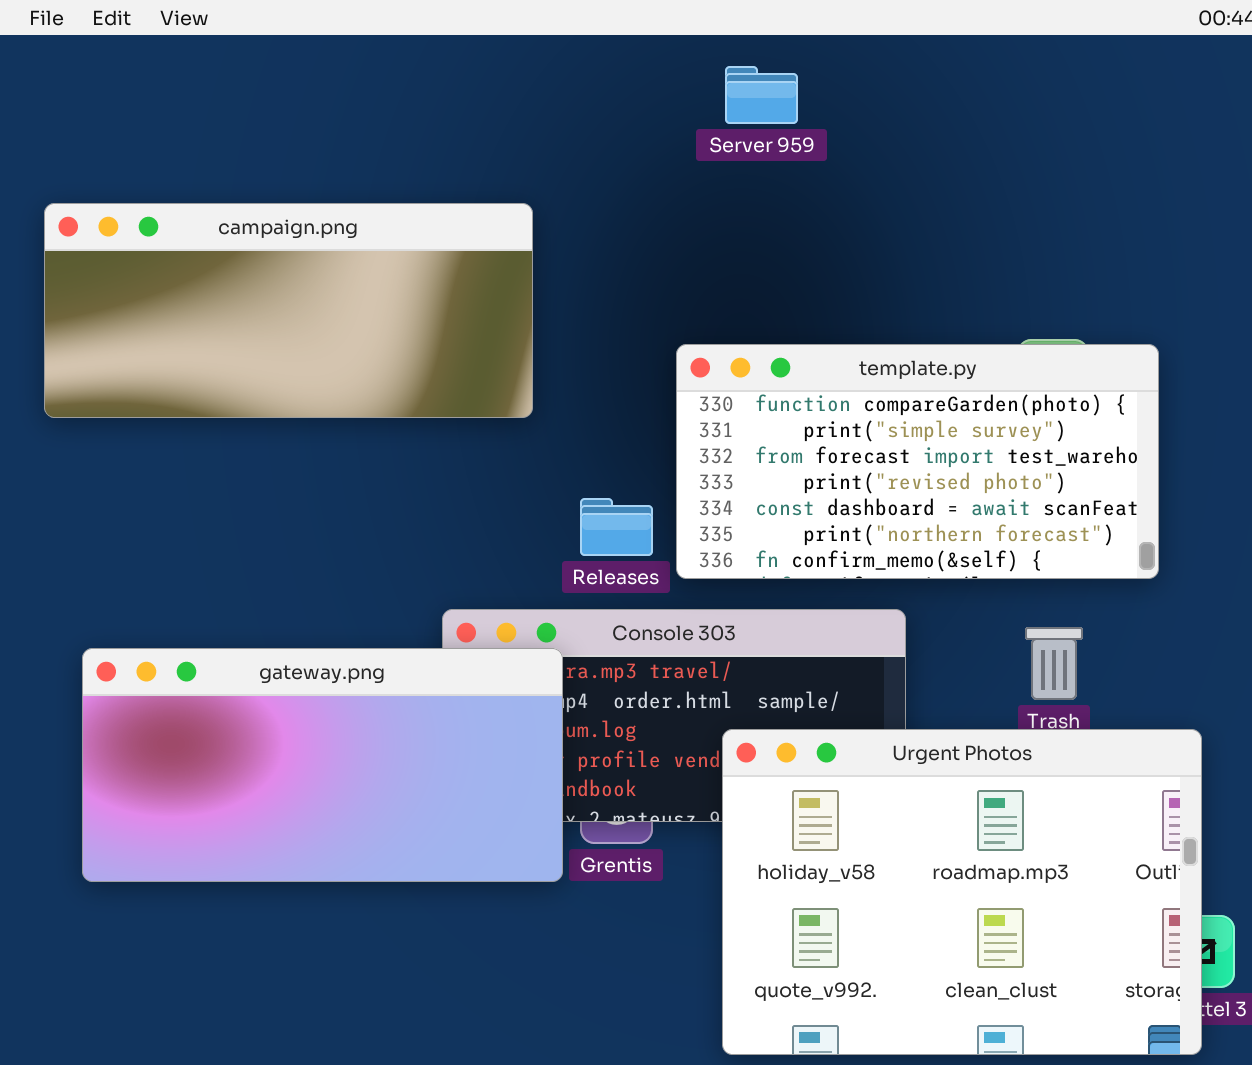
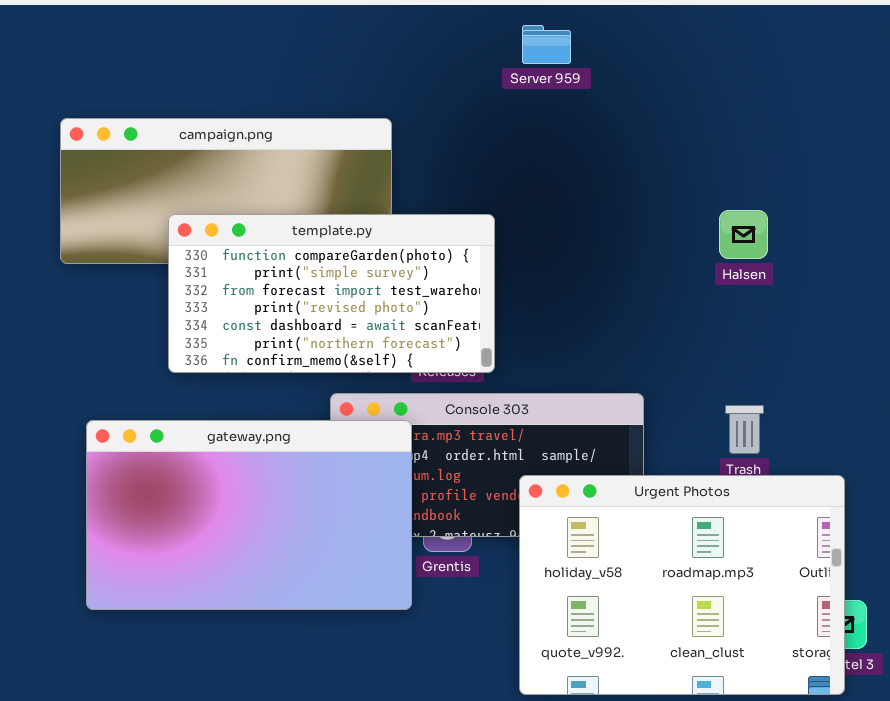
template.py: [676,344,1159,579] -> [168,214,495,373], moved
gateway.png: [82,648,563,882] -> [86,420,412,610], resized

